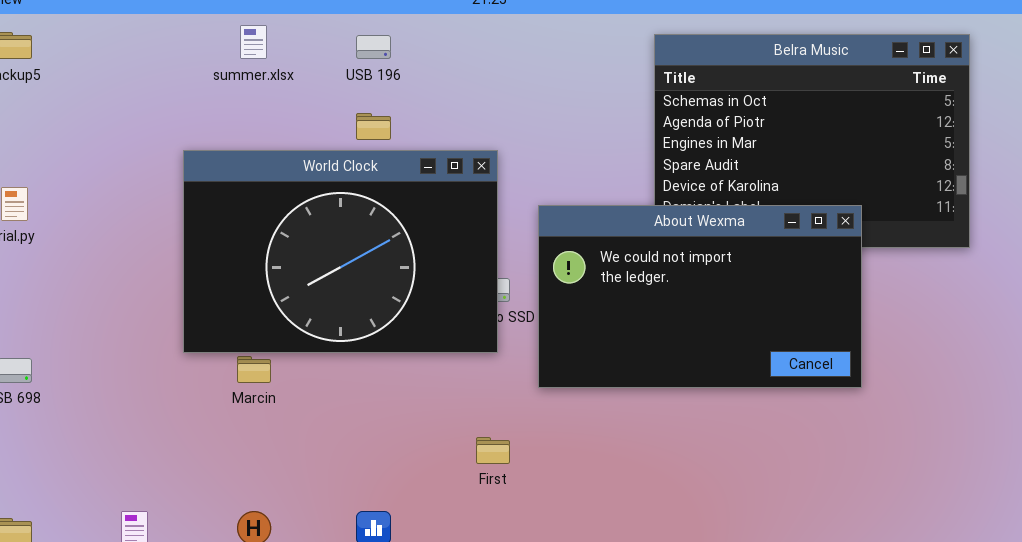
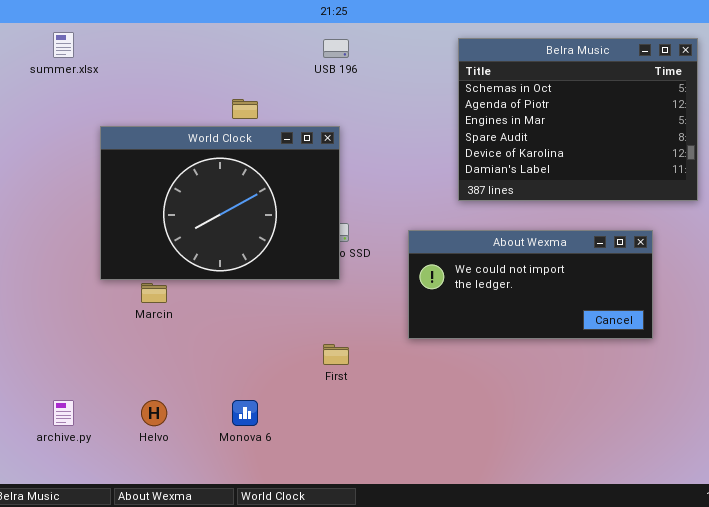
summer.xlsx: [240,25,267,59] -> [53,32,74,58], moved
USB 196: [356,35,391,59] -> [323,39,349,58], moved
About Wexma: [538,205,862,388] -> [408,230,653,339], moved, resized

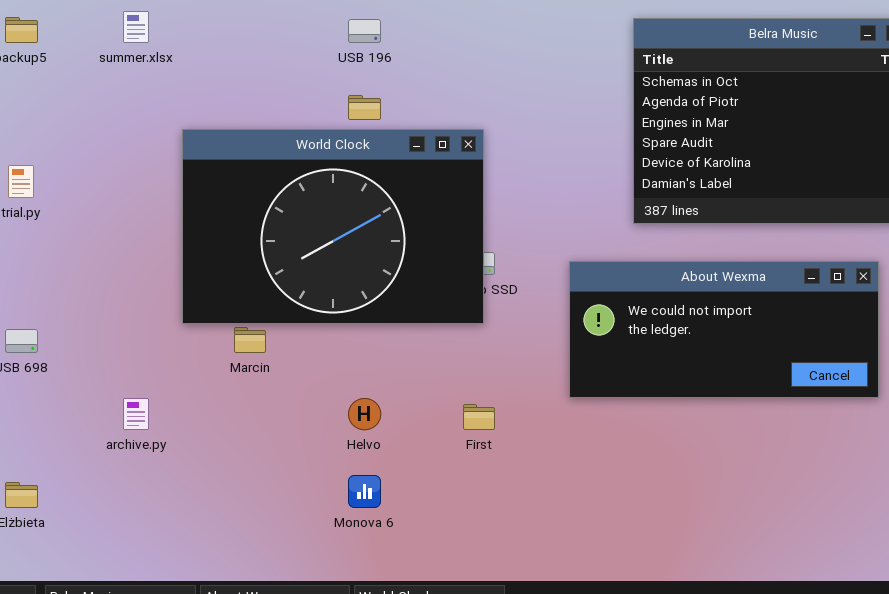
USB 196: [323,39,349,58] -> [348,19,381,43], moved
archive.py: [53,400,74,426] -> [123,398,149,430], moved
Helvo: [141,400,167,426] -> [348,398,381,430], moved

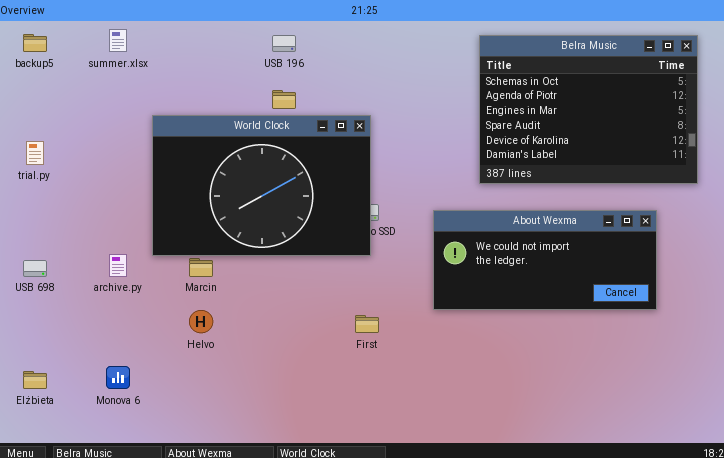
archive.py: [123,398,149,430] -> [109,254,127,277], moved
Helvo: [348,398,381,430] -> [189,310,213,333], moved
Monova 6: [348,475,381,508] -> [106,366,130,389], moved

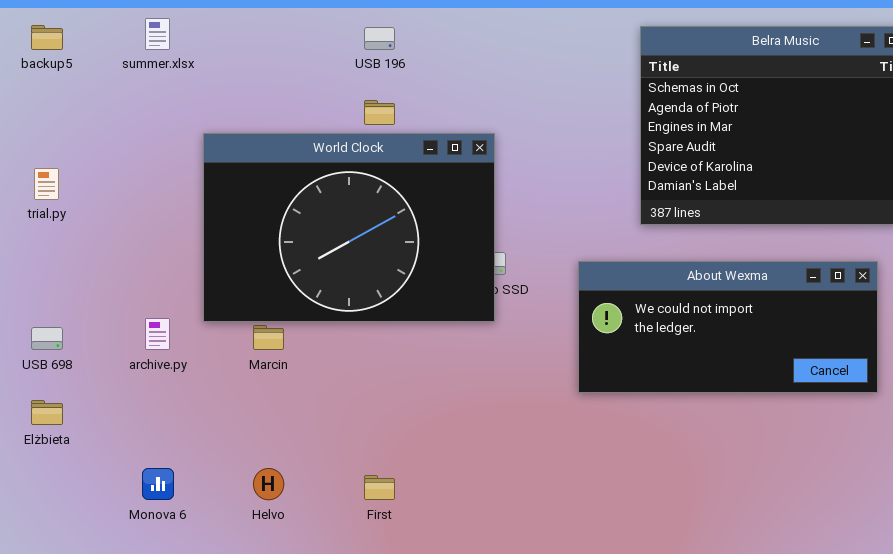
Helvo: [189,310,213,333] -> [253,468,284,500], moved
First: [355,315,379,333] -> [364,475,395,500], moved
Elżbieta: [23,371,47,389] -> [31,400,63,425], moved

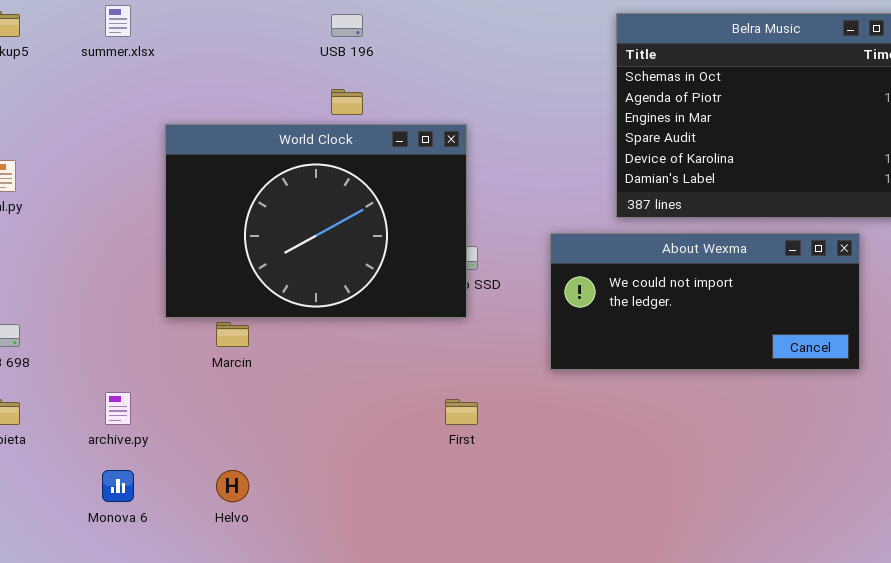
About Wexma: [578,261,878,393] -> [550,233,860,370], moved
archive.py: [145,318,170,350] -> [105,392,131,425], moved
First: [364,475,395,500] -> [445,399,478,425], moved

